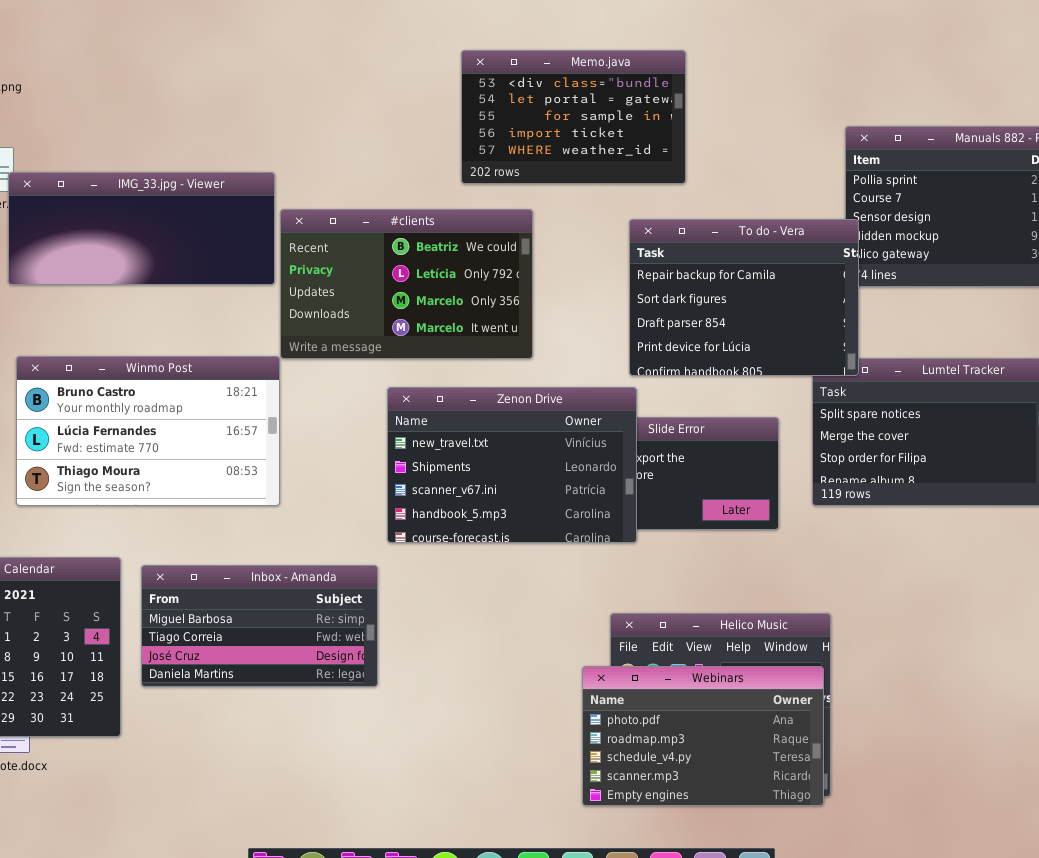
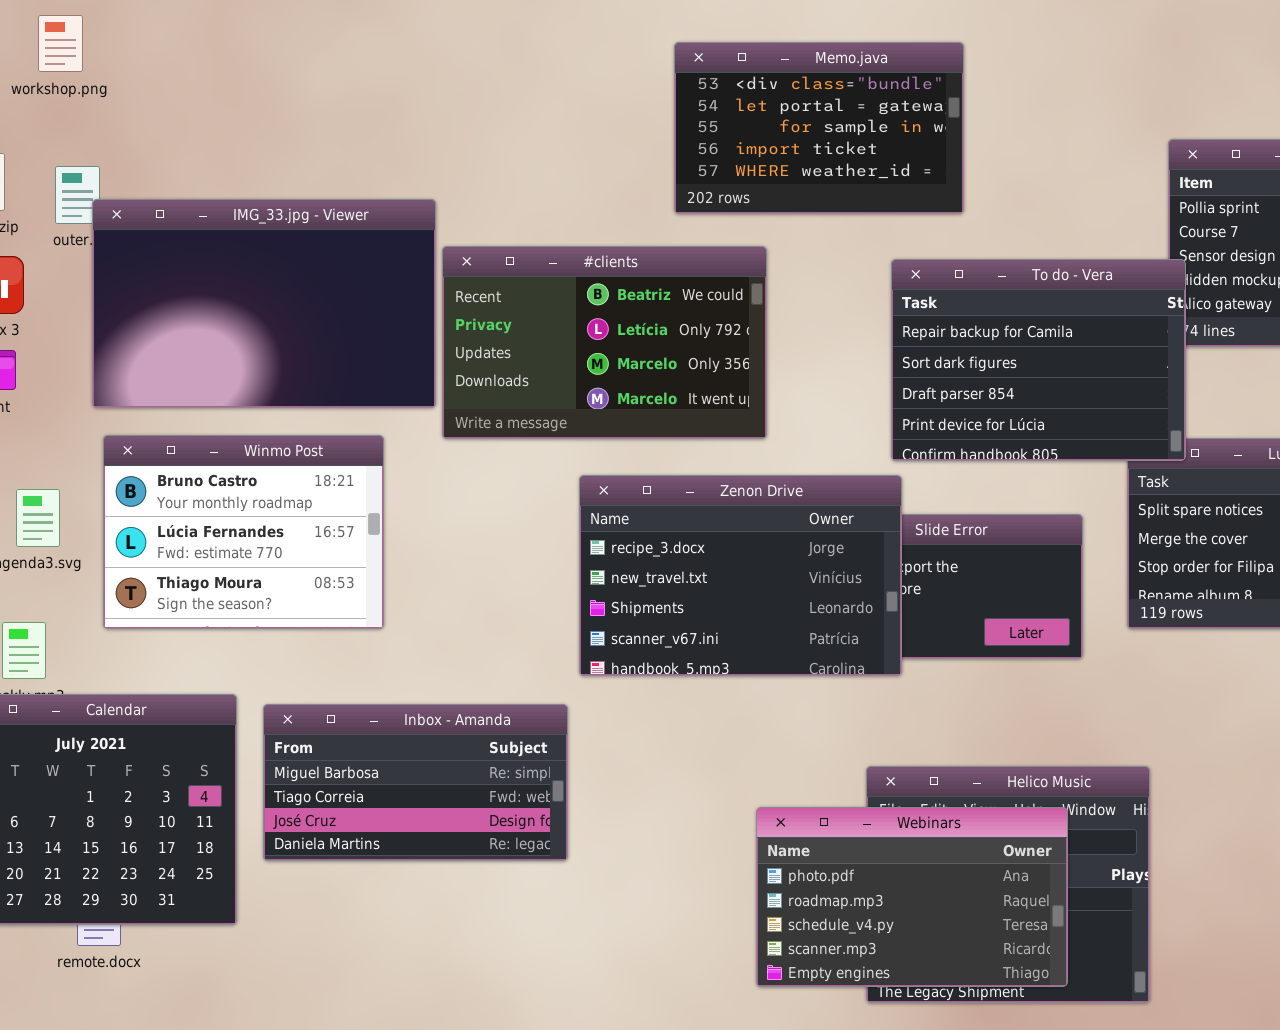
IMG_33.jpg - Viewer: [8,172,275,285] -> [92,199,436,408], resized
Winmo Post: [16,356,280,506] -> [103,435,384,629], resized
Zenon Drive: [387,387,637,543] -> [579,475,902,676], scrolled up 1 row
Webinars: [582,666,824,806] -> [756,807,1068,987], moved

